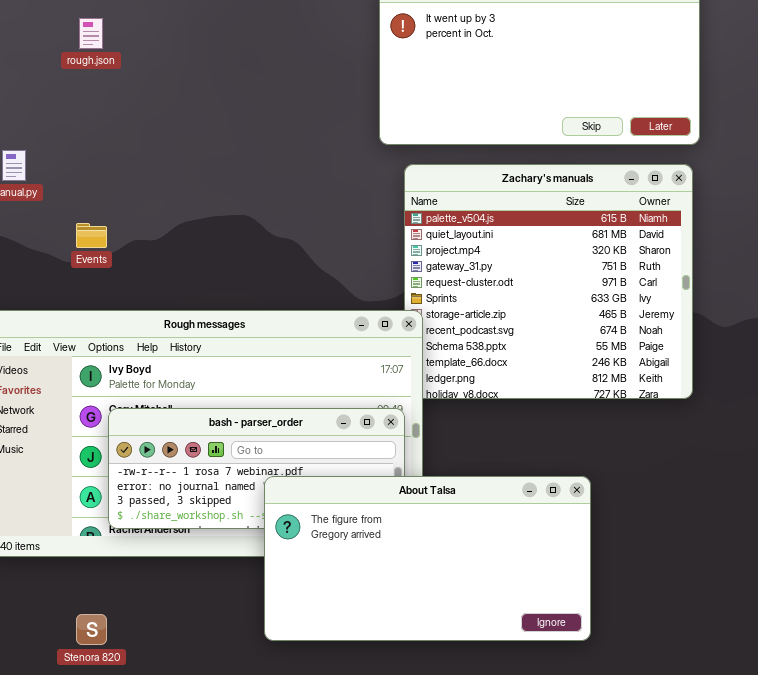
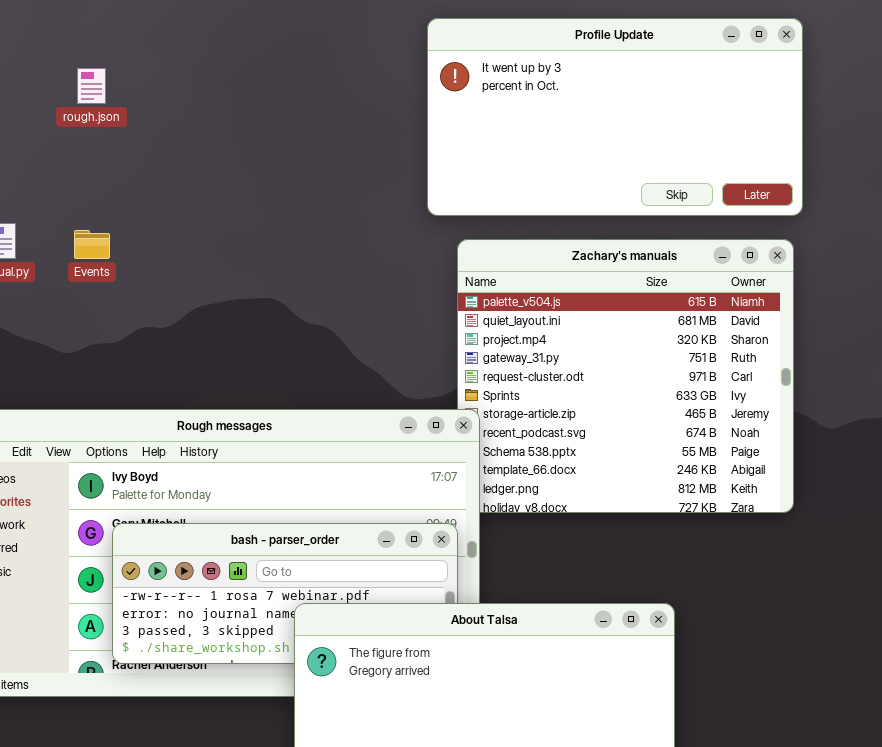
Events: [76,223,107,248] -> [74,230,110,259], moved

